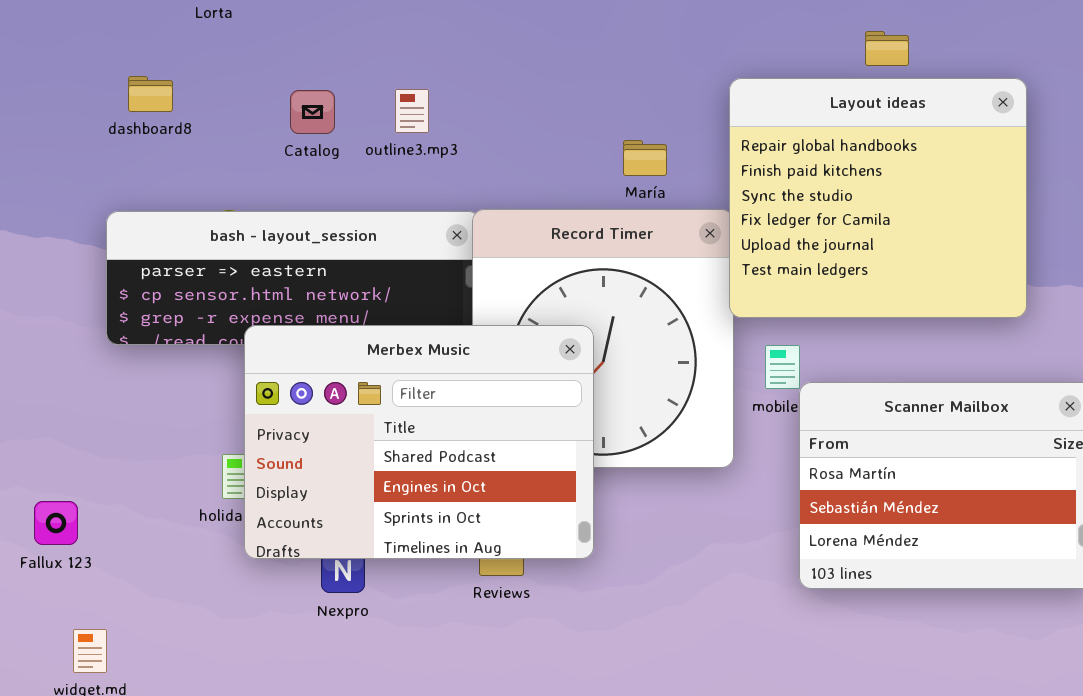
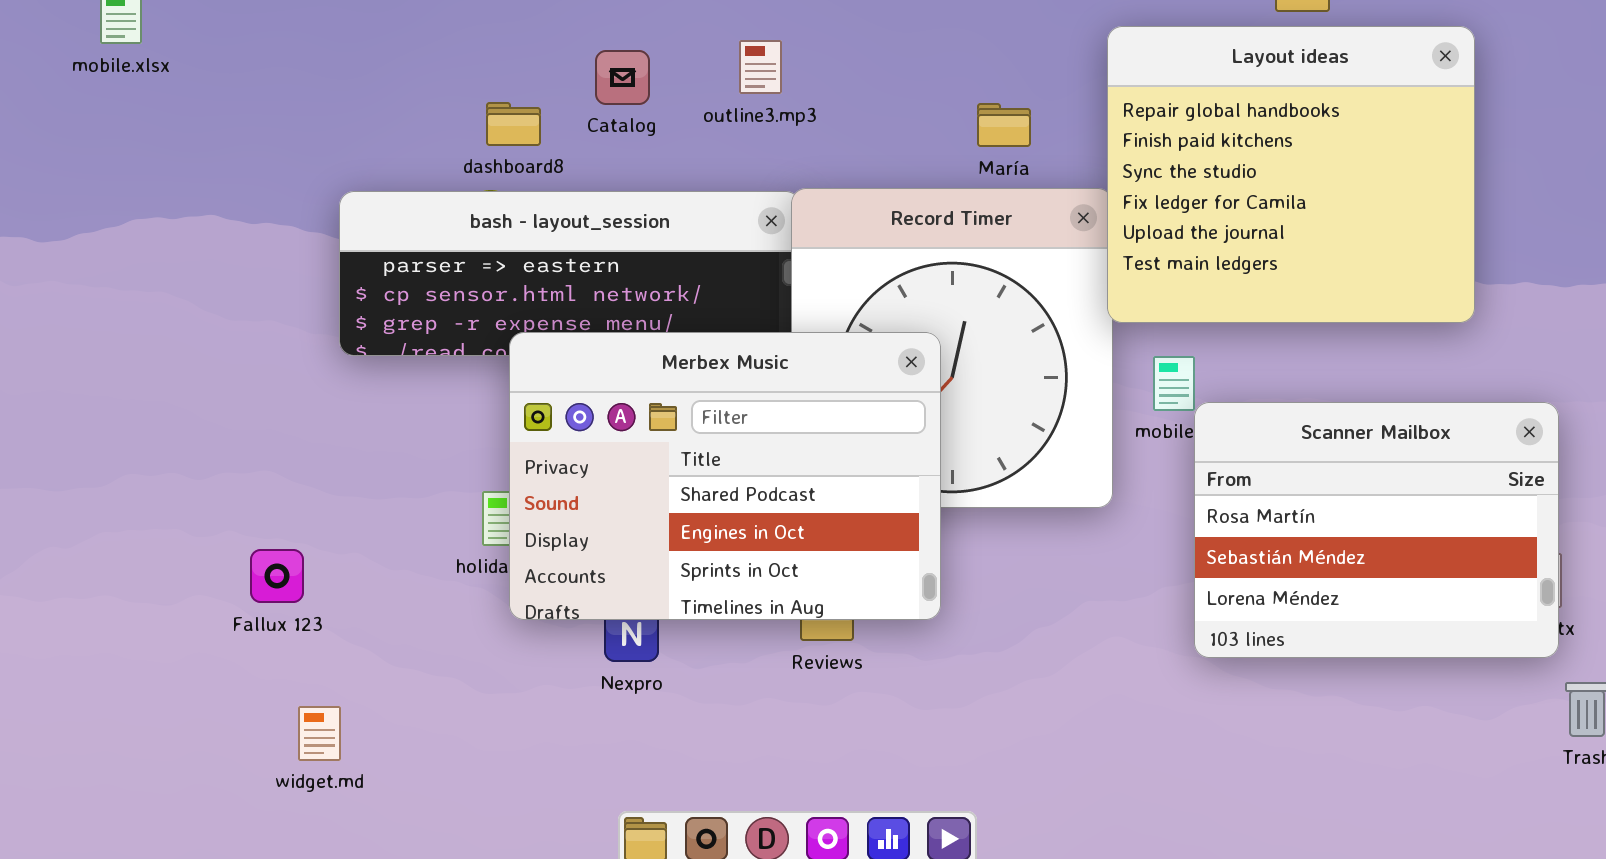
dashboard8: [128,76,173,112] -> [486,102,541,146], moved
outline3.mp3: [395,89,429,133] -> [739,40,782,94], moved
Catalog: [290,90,335,134] -> [595,50,650,105], moved

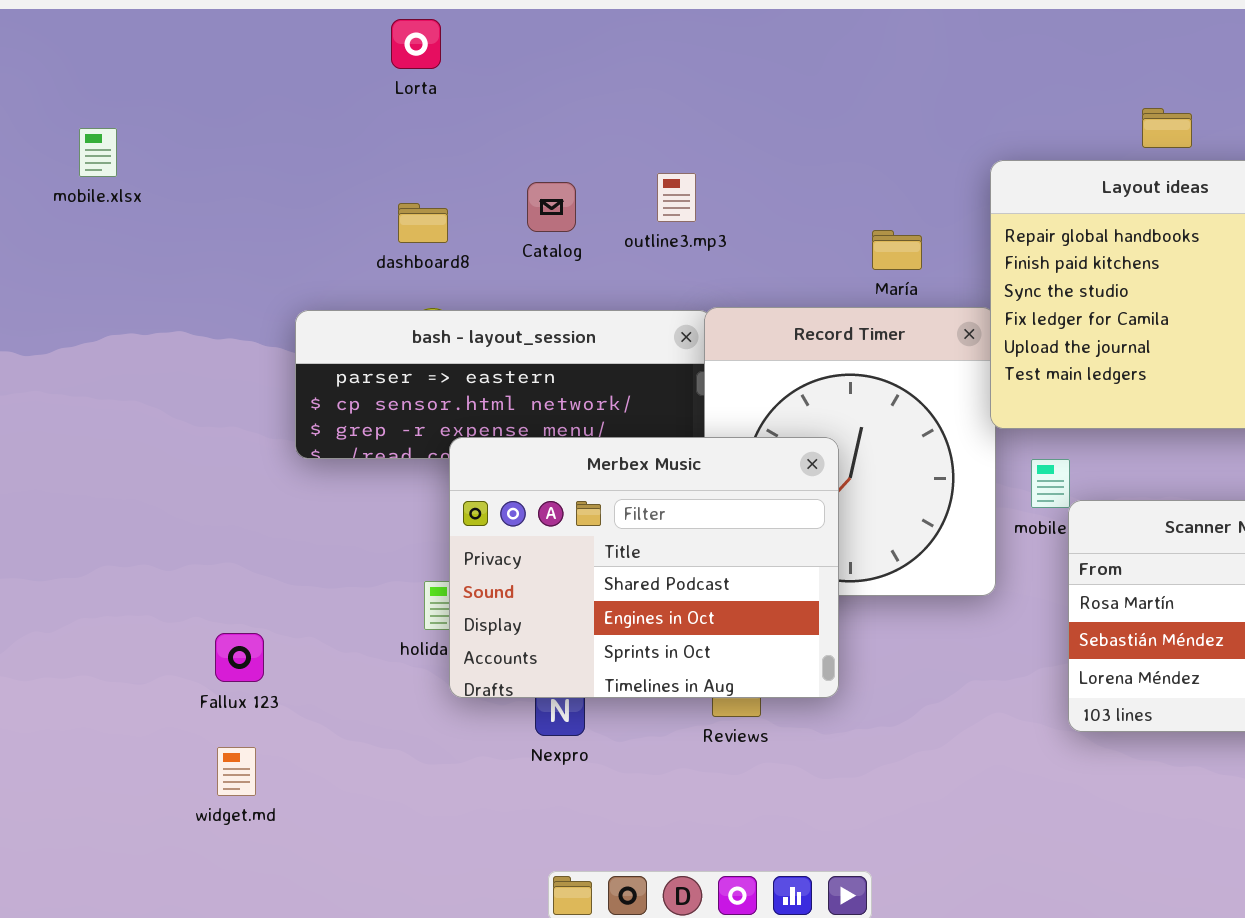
dashboard8: [486,102,541,146] -> [398,203,448,243], moved
widget.md: [298,706,341,761] -> [217,747,256,796], moved

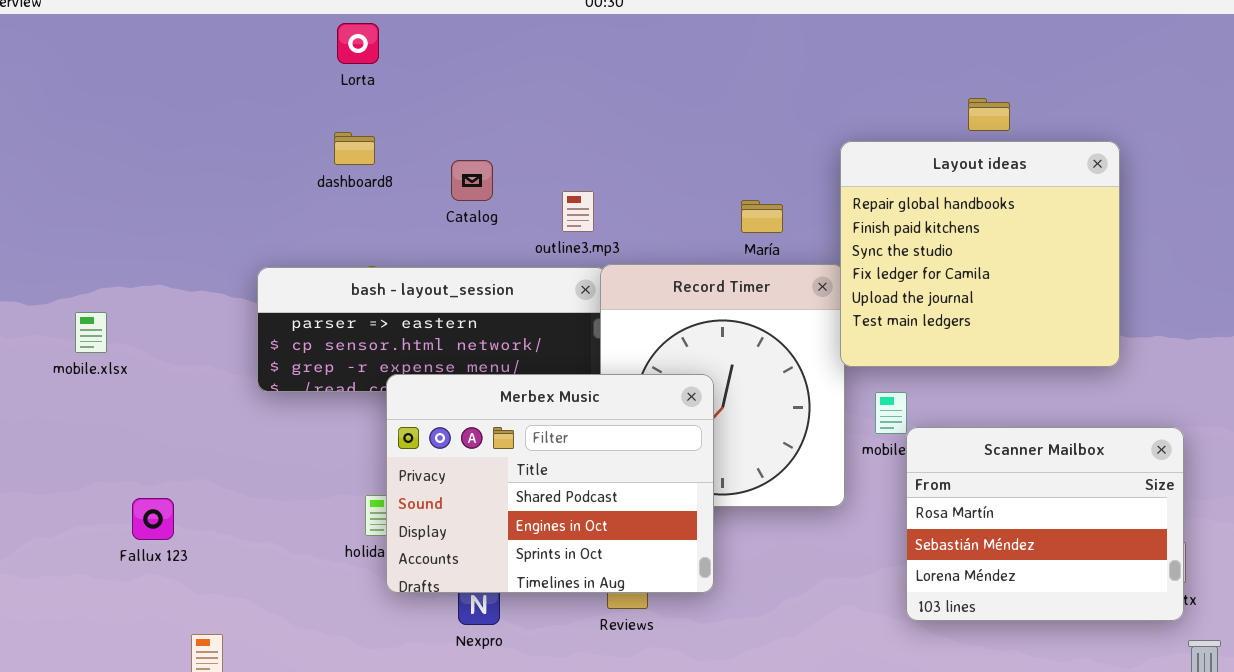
mobile.xlsx: [79,128,117,177] -> [75,312,107,353], moved
outline3.mp3: [657,173,696,222] -> [562,191,594,232], moved
dashboard8: [398,203,448,243] -> [334,132,375,165], moved
Fallux 123: [215,633,264,682] -> [132,498,174,540], moved

